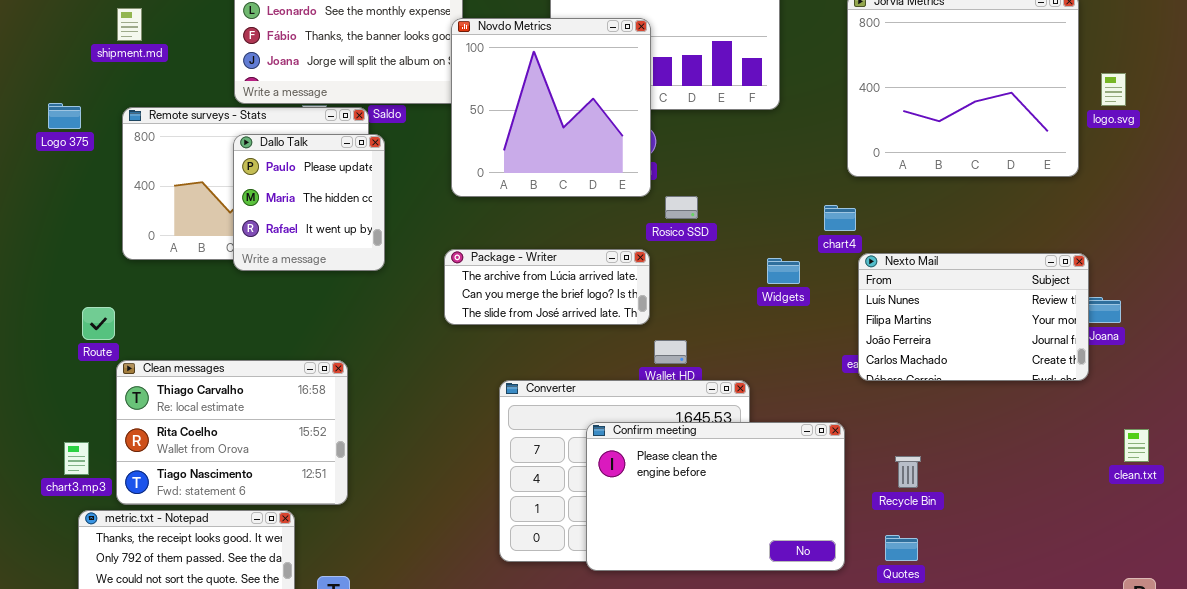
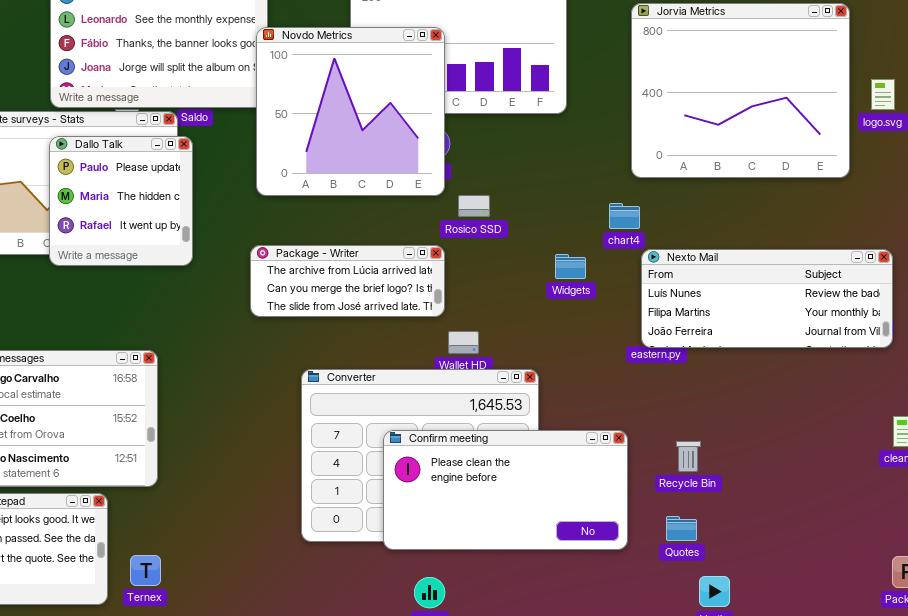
Nexto Mail: [858,253,1089,381] -> [641,249,893,348], resized
Confirm meeting: [586,422,845,571] -> [383,430,628,550], resized

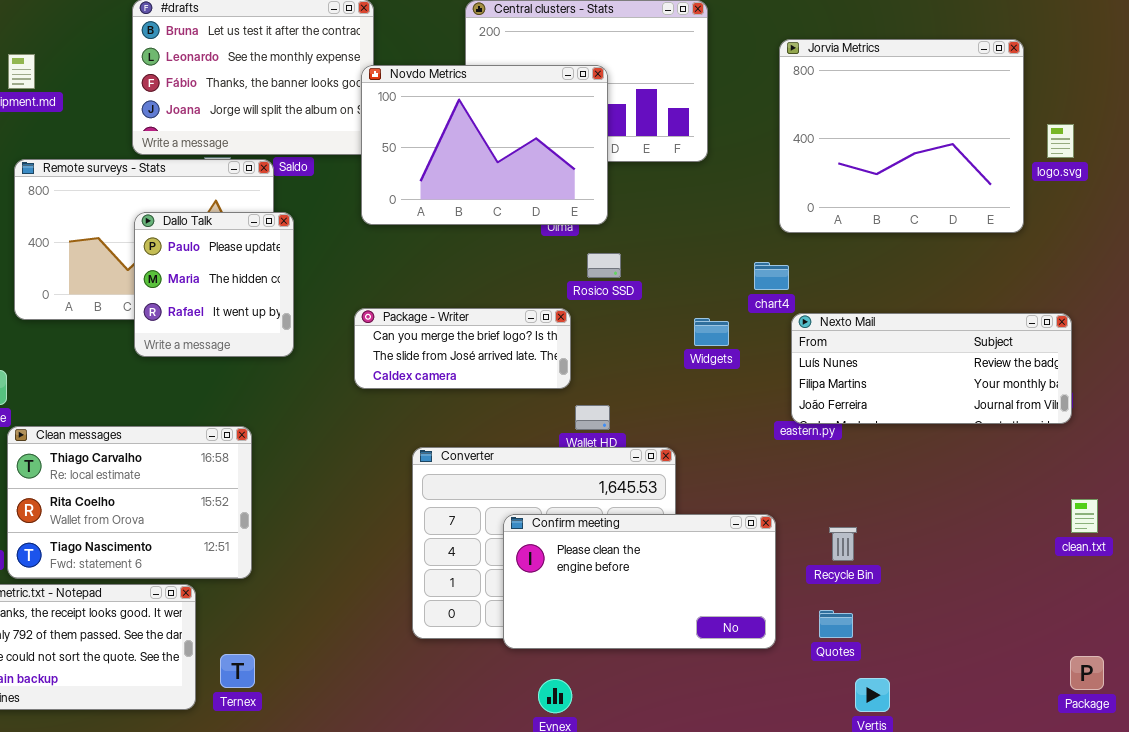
Novdo Metrics: [256,27,445,196] -> [361,65,608,225], resized
Dallo Talk: [49,136,193,266] -> [134,212,294,357], moved
Package - Writer: [250,245,445,317] -> [354,308,571,389], scrolled down 1 row

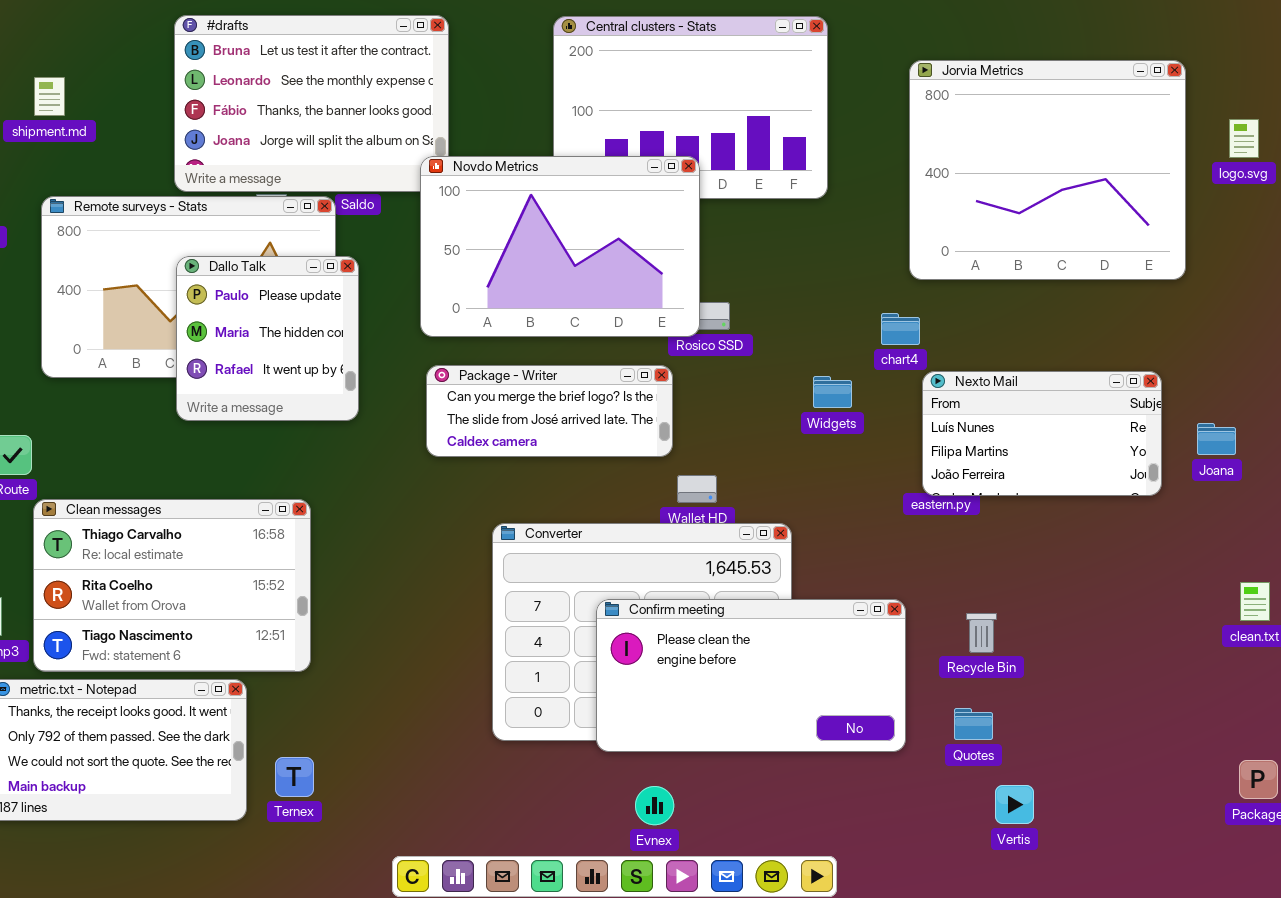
Novdo Metrics: [361,65,608,225] -> [420,156,700,337], moved
logo.svg: [1047,124,1074,158] -> [1229,119,1259,158], moved
Nexto Mail: [791,313,1072,424] -> [922,371,1162,496], resized

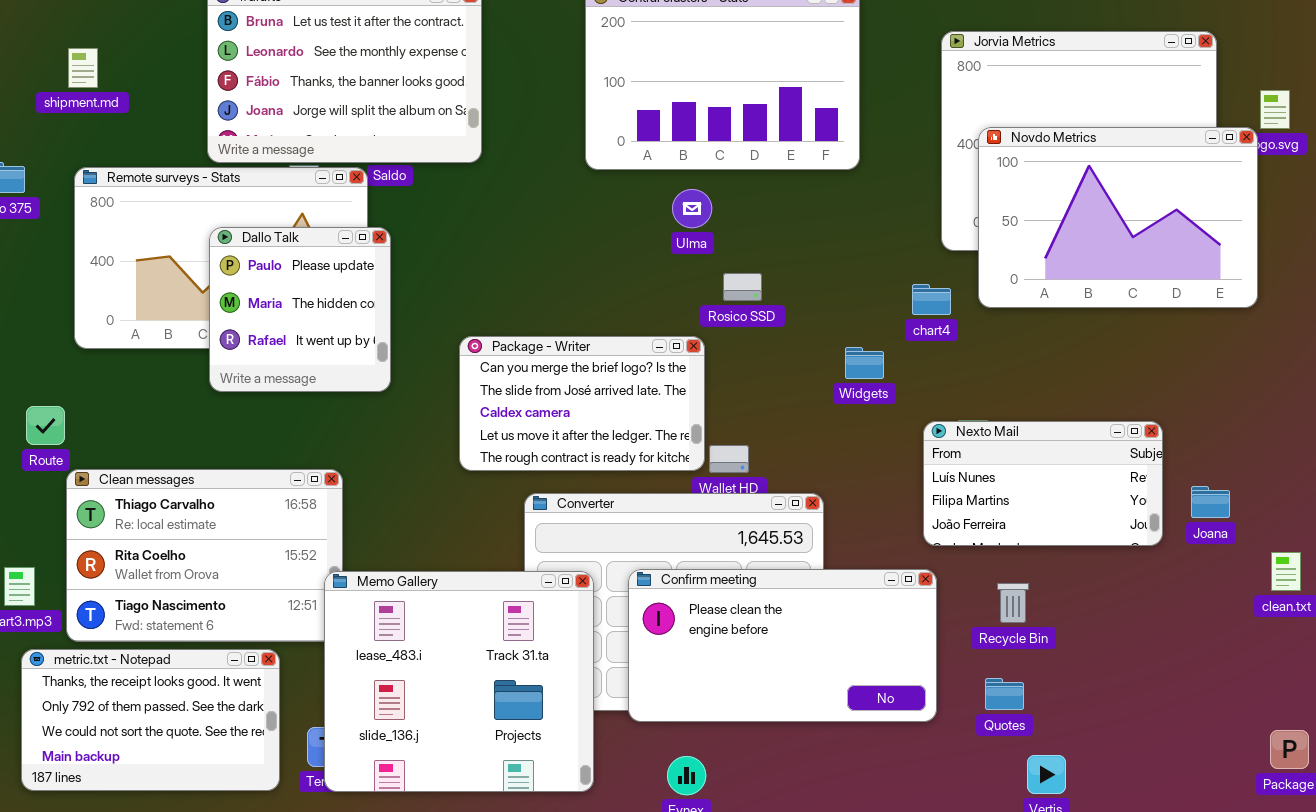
Novdo Metrics: [420,156,700,337] -> [978,127,1258,308], moved
Package - Writer: [426,365,673,457] -> [459,336,705,471], resized
Nexto Mail: [922,371,1162,496] -> [923,421,1163,546], moved
Joana: [1197,423,1236,455] -> [1191,486,1230,518], moved
Memo Gallery: none -> [324,571,594,792], opened

